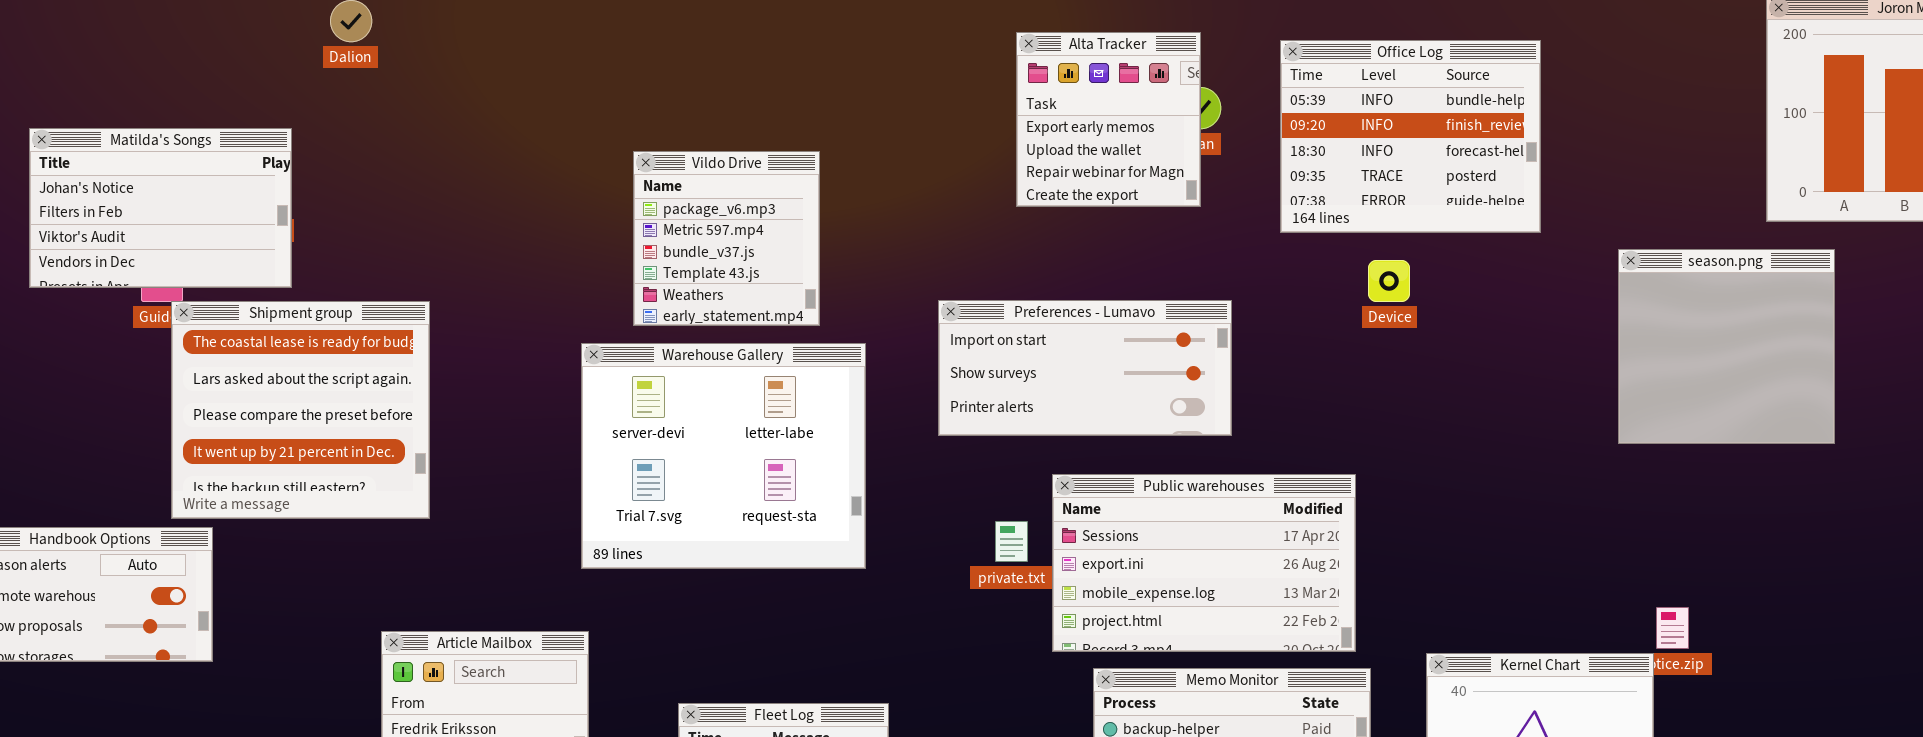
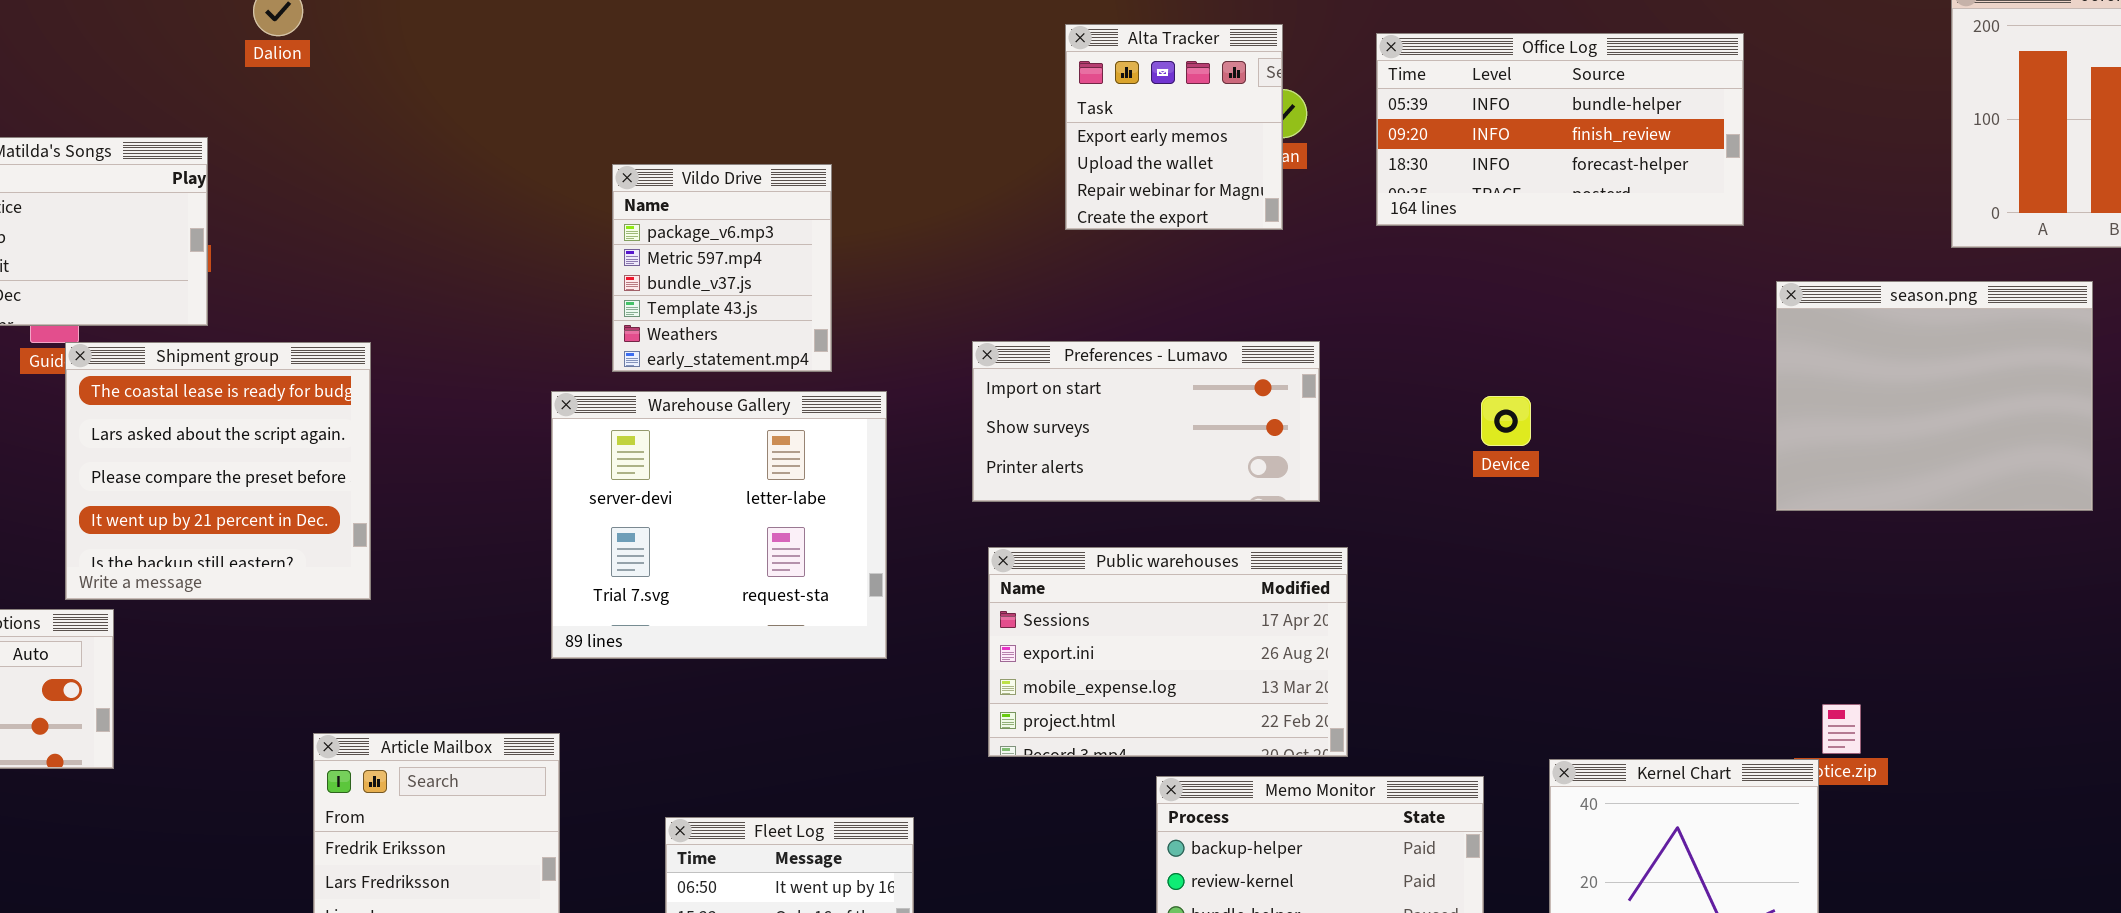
Office Log: [1280,40,1541,233] -> [1376,33,1744,226], resized
season.png: [1618,249,1835,444] -> [1776,281,2093,511], resized
Device: [1368,260,1410,302] -> [1481,396,1531,446], moved
Public warehouses: [1052,474,1356,652] -> [988,547,1348,757], moved

